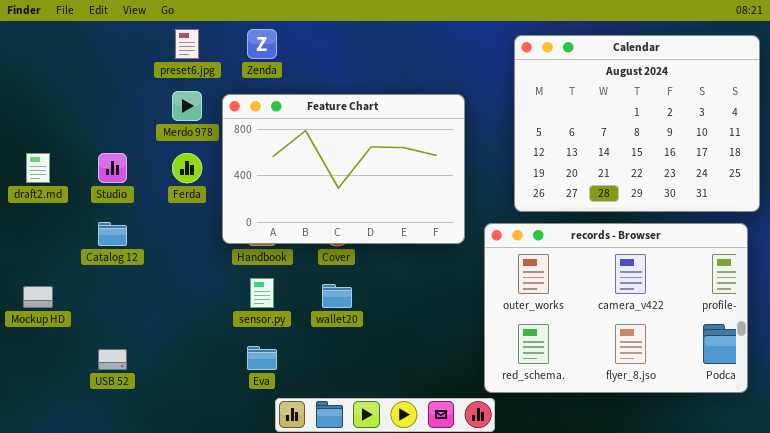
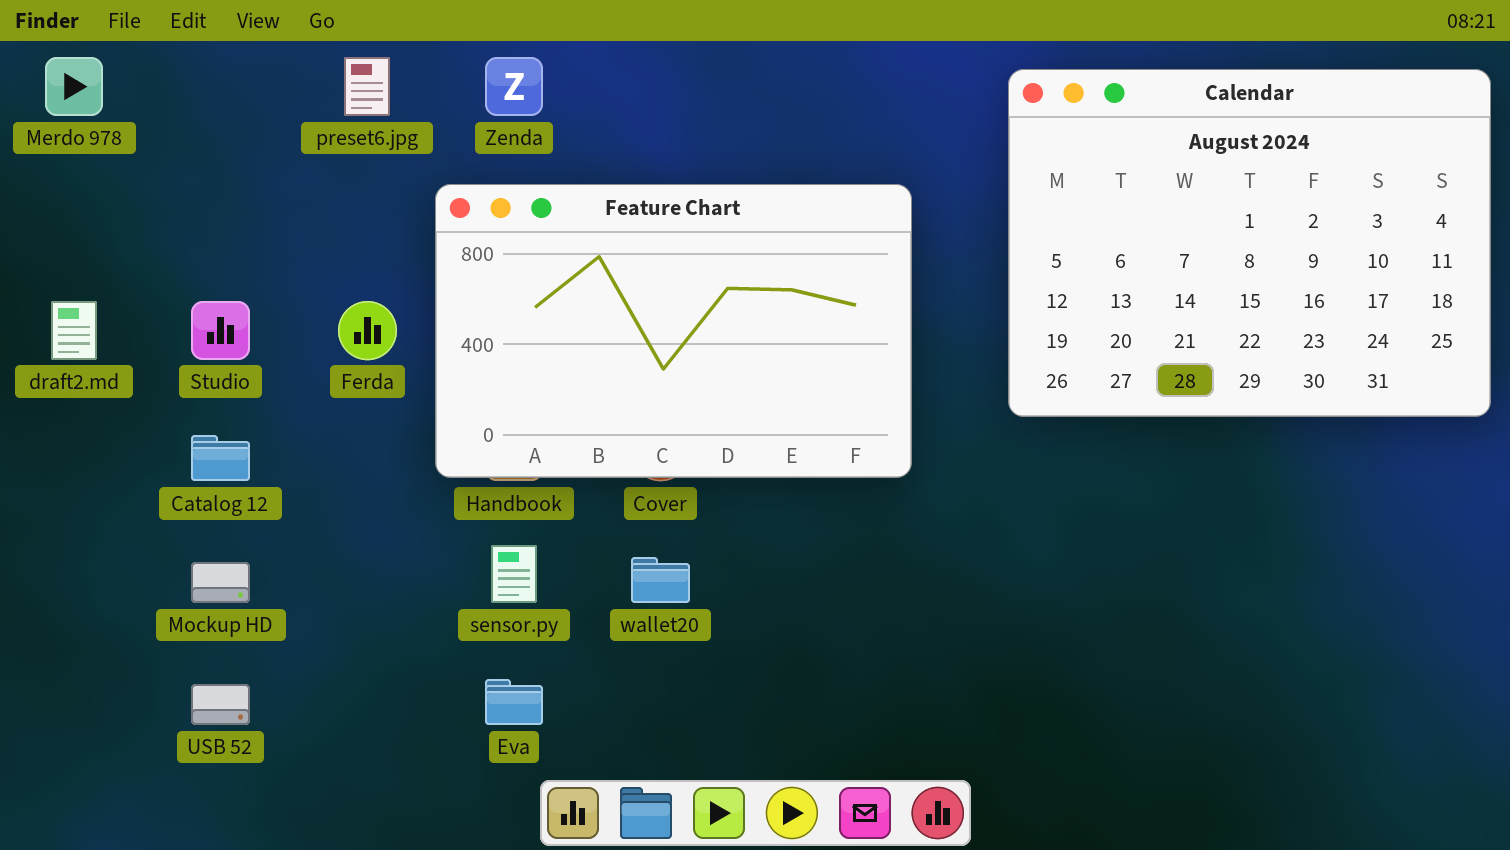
Merdo 978: [172,91,202,121] -> [45,57,103,116], moved
records - Browser: [484,223,748,393] -> none, closed
Mockup HD: [23,286,53,308] -> [191,562,250,603], moved

